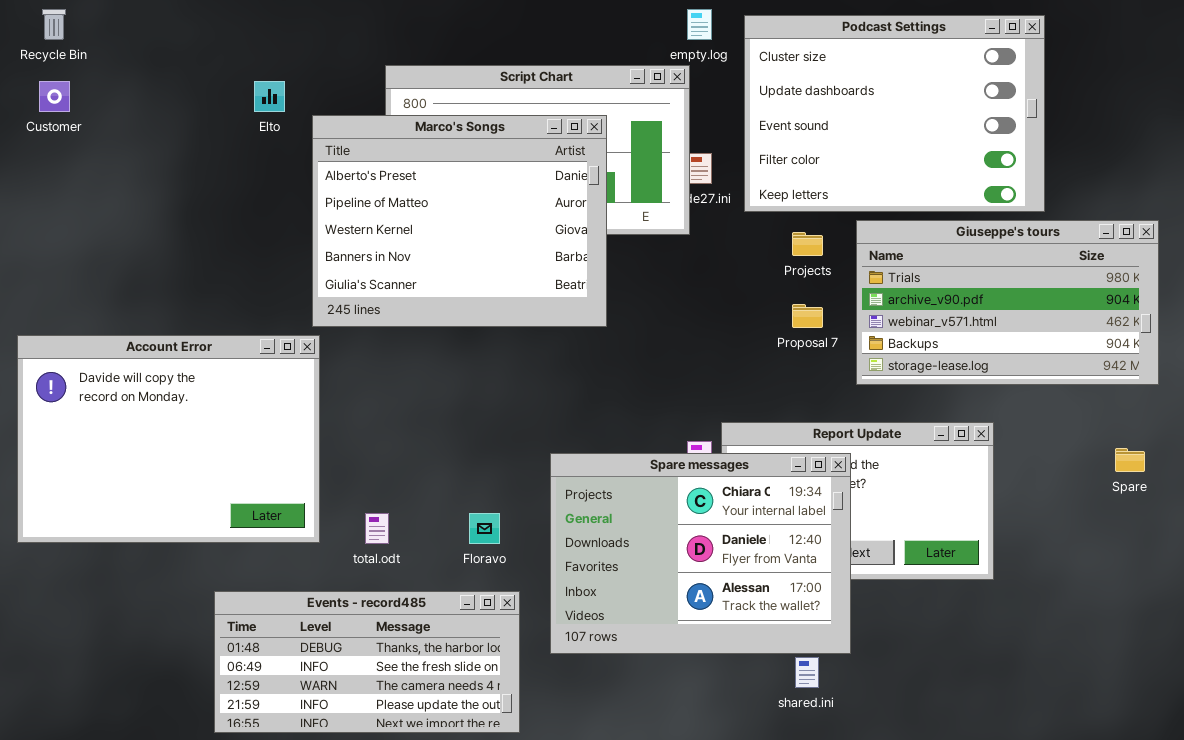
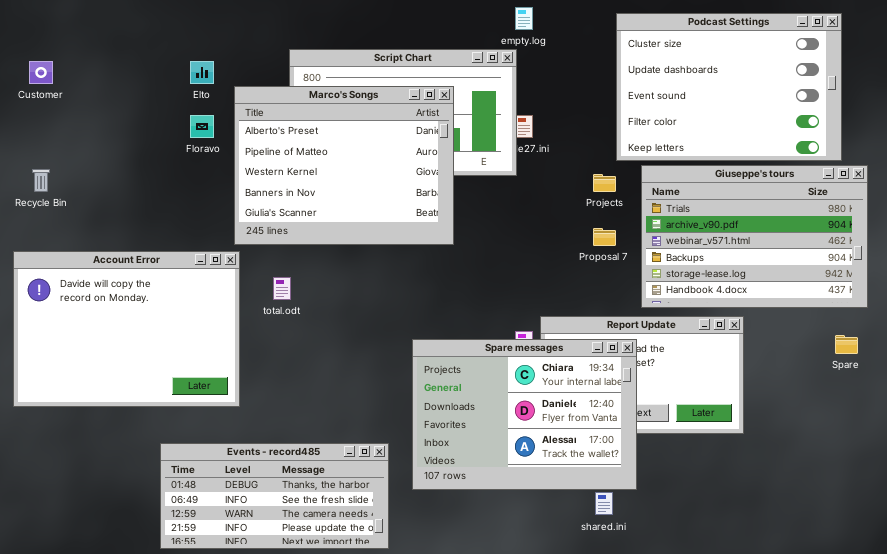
Recycle Bin: [42,9,66,40] -> [32,169,50,192], moved
Podcast Settings: [744,15,1045,212] -> [616,13,842,161], moved
Giuseppe's tours: [856,220,1159,385] -> [641,165,868,308], resized
total.odt: [365,513,389,544] -> [273,277,291,300], moved
Floravo: [469,513,500,544] -> [190,115,214,138], moved

